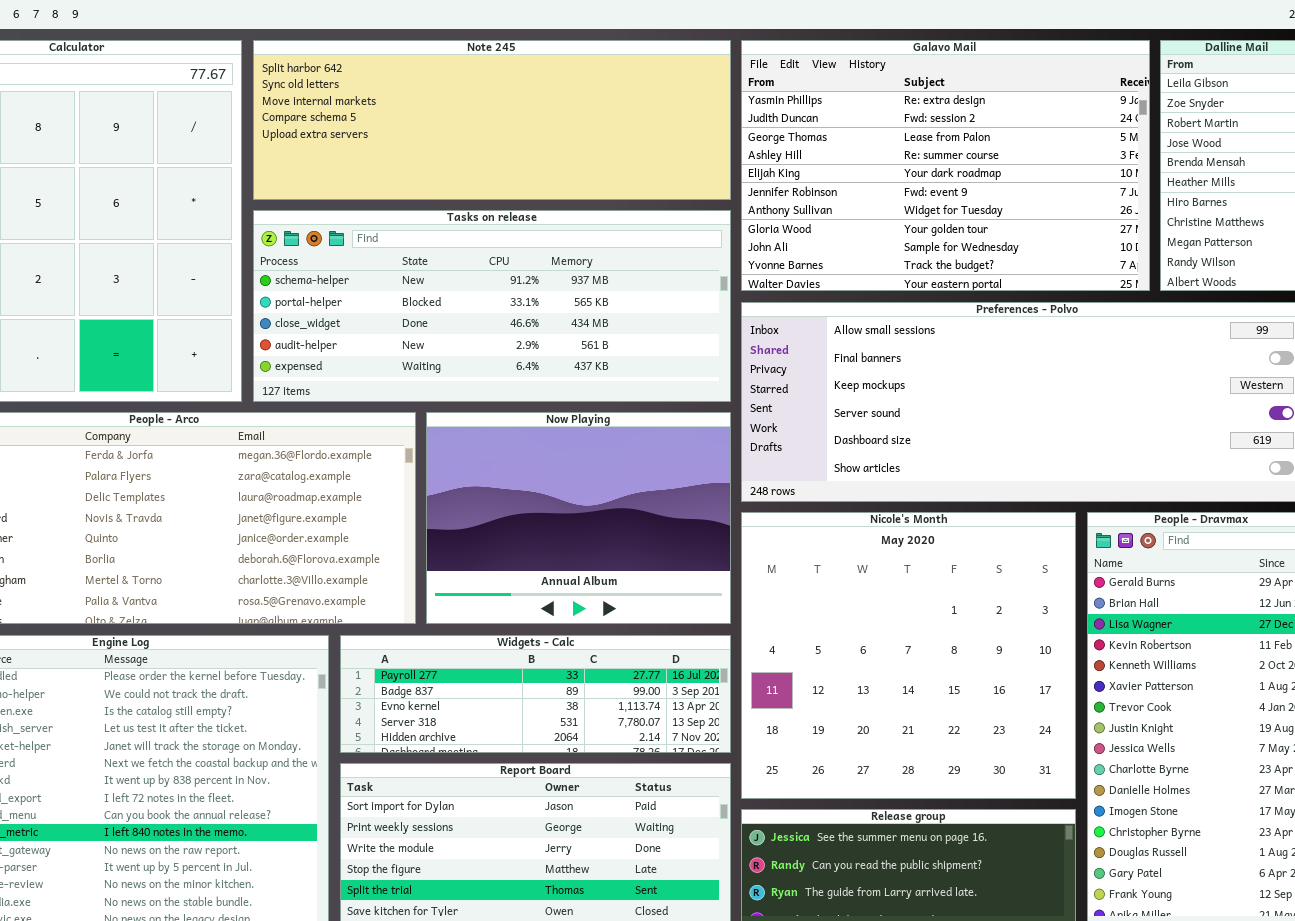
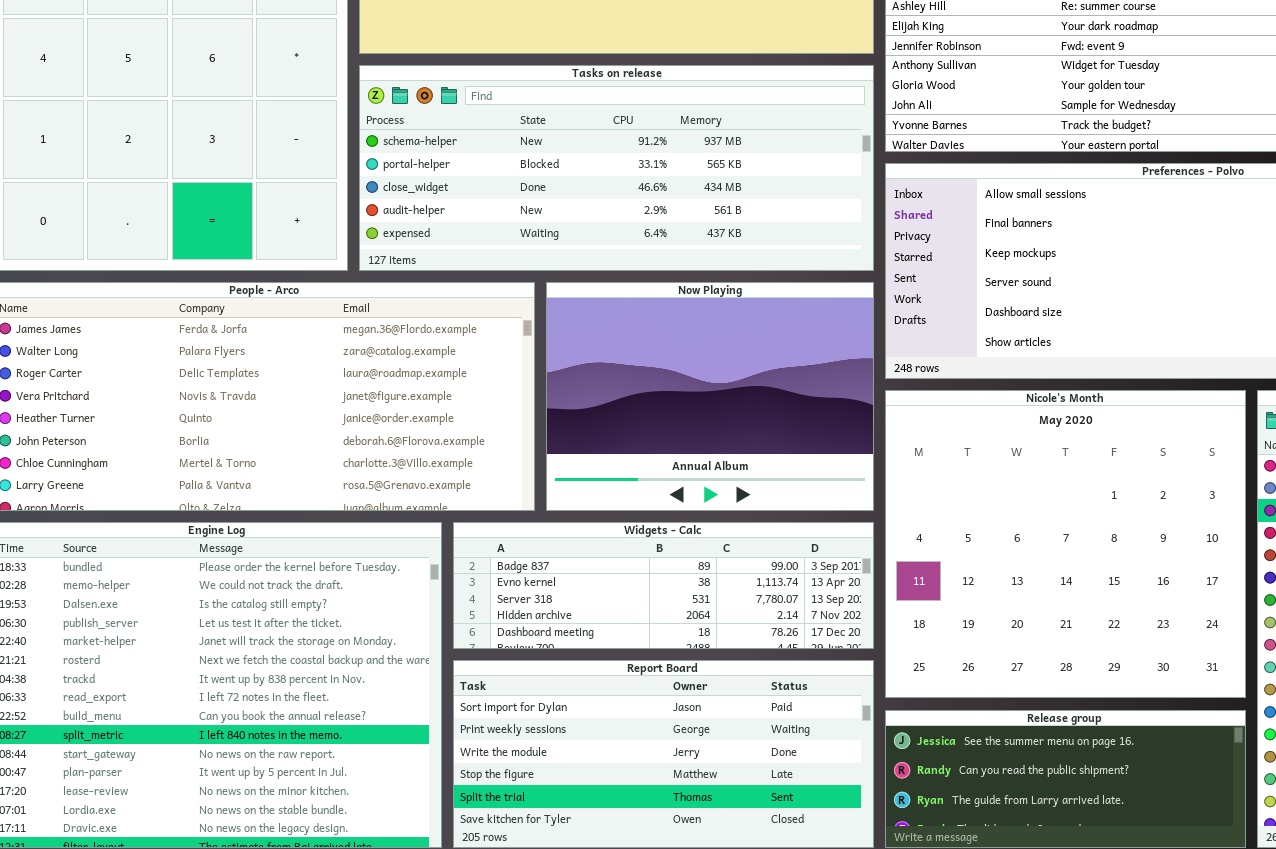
Widgets - Calc: [340,635,731,753] -> [453,522,874,649], scrolled down 1 row

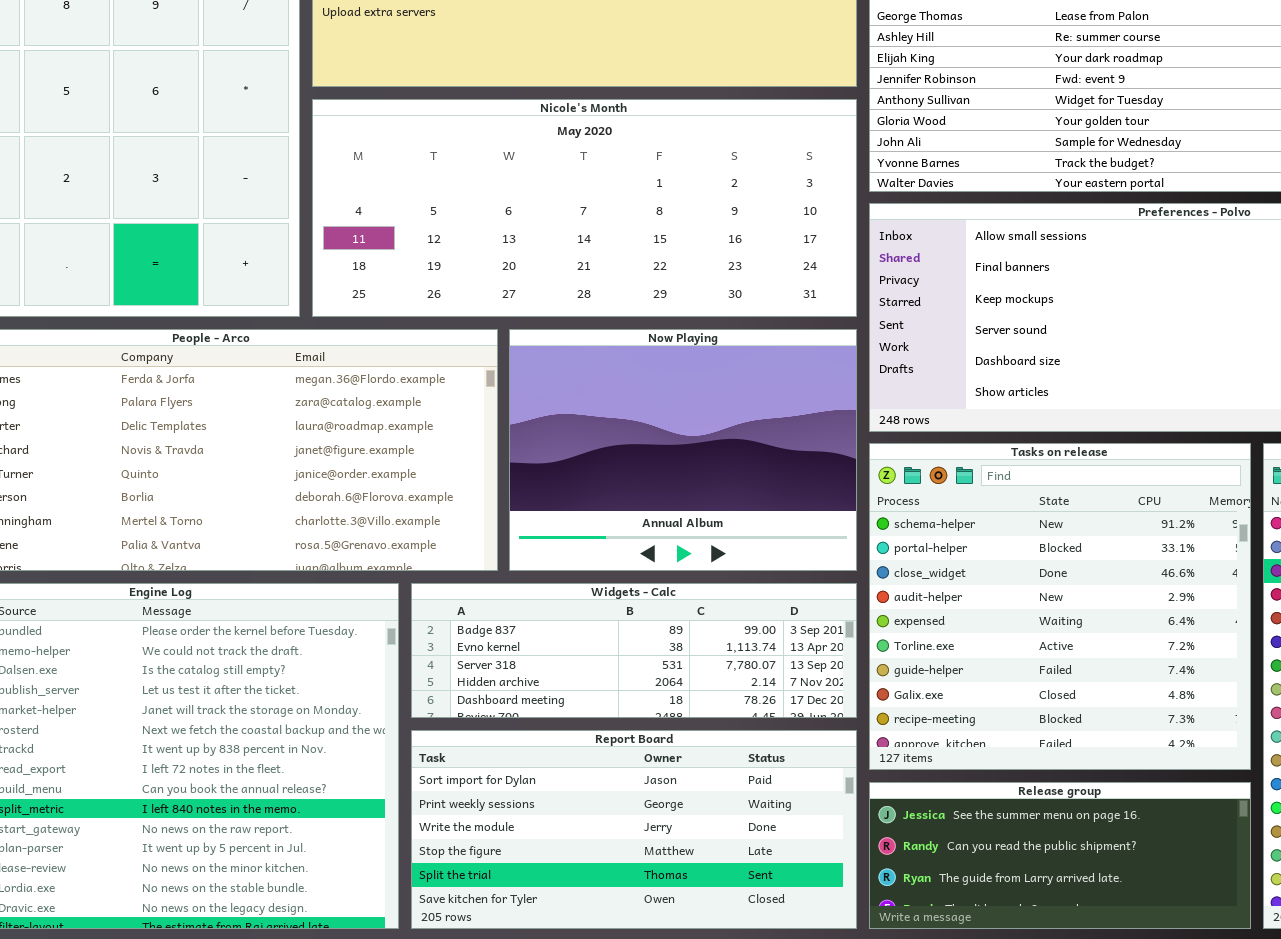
Tasks on release: [359,65,874,271] -> [869,443,1251,770], moved, resized
Nicole's Month: [885,390,1246,698] -> [312,99,857,317], moved, resized

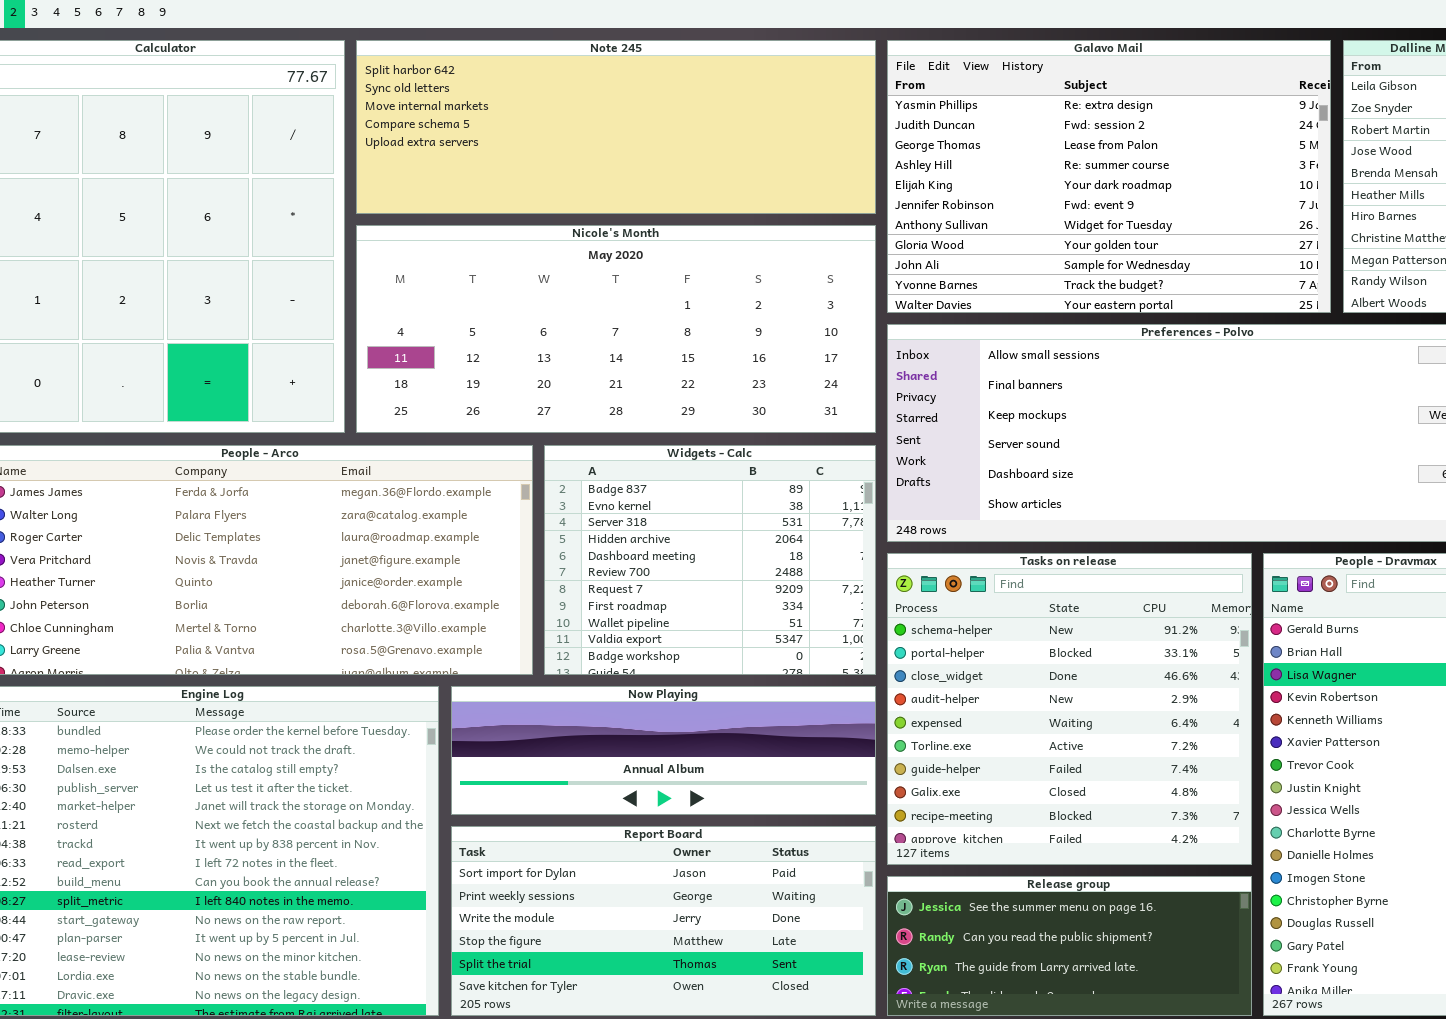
Now Playing: [509,329,857,571] -> [451,686,876,815], moved, resized
Widgets - Calc: [411,583,857,718] -> [544,445,876,675], moved, resized

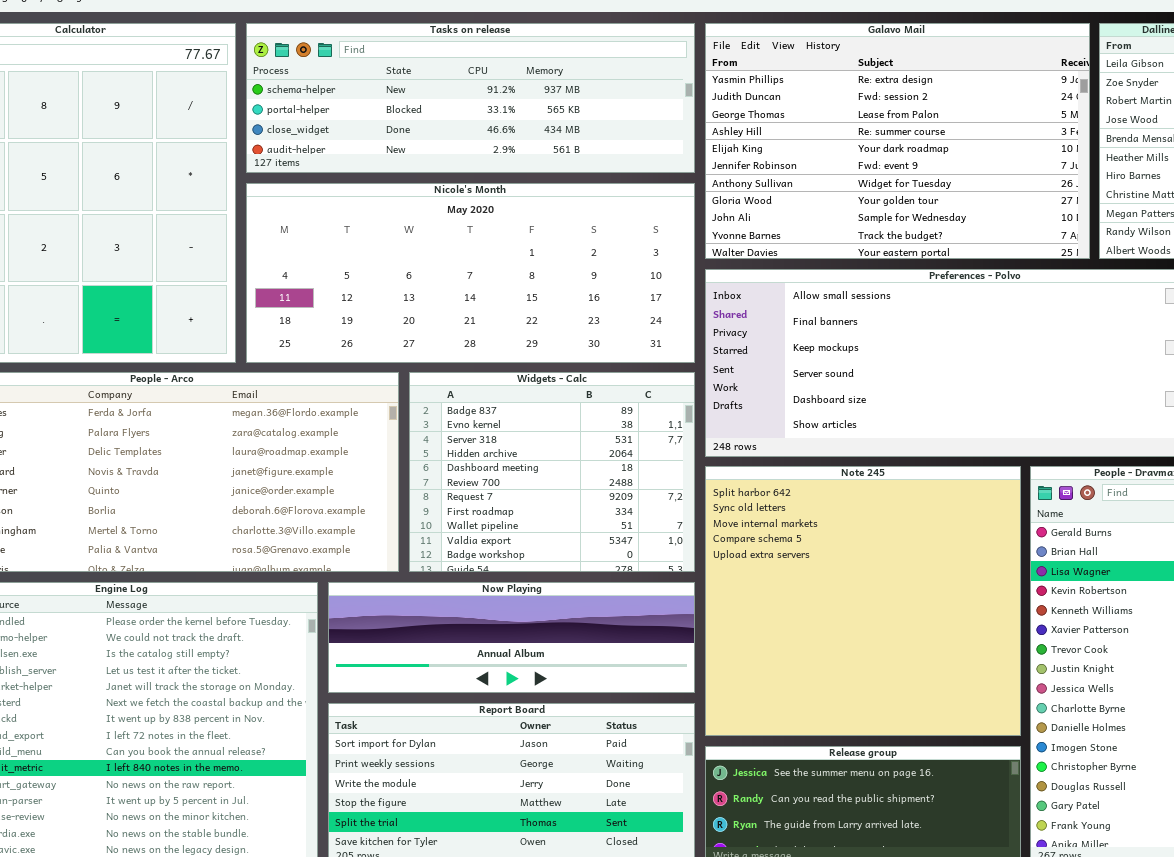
Note 245: [356,40,876,214] -> [705,466,1021,736], moved, resized
Tasks on release: [887,553,1252,865] -> [246,23,695,173], moved, resized

